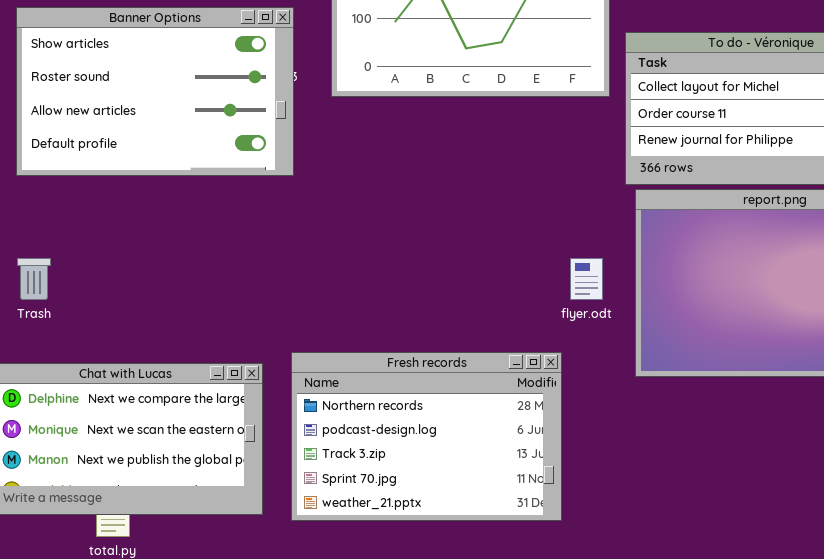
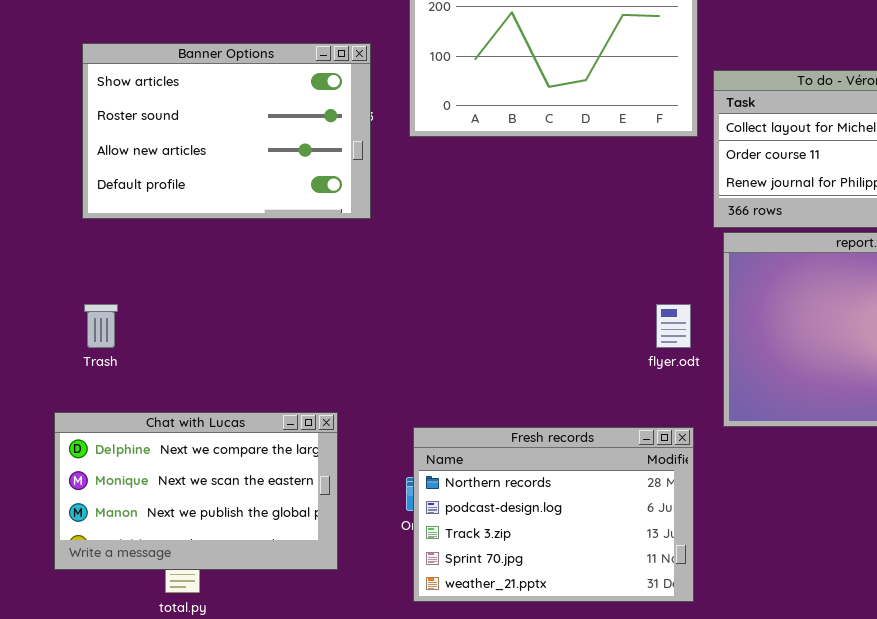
Fresh records: [291,352,562,521] -> [413,427,694,602], moved

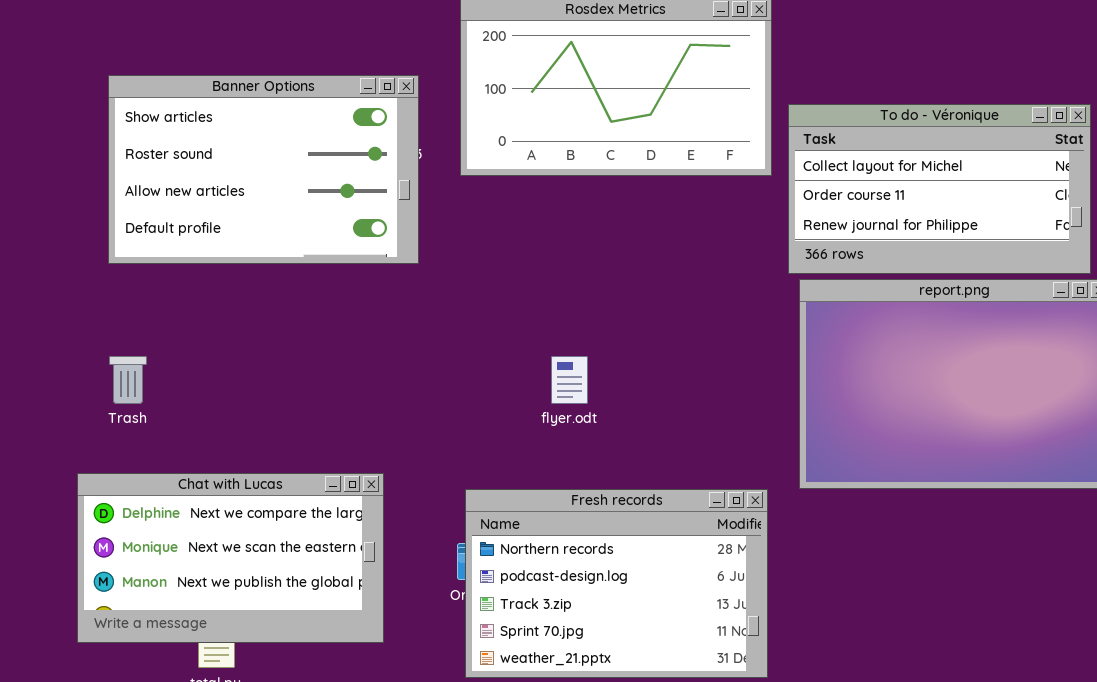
flyer.odt: [656,304,691,348] -> [551,356,588,404], moved

